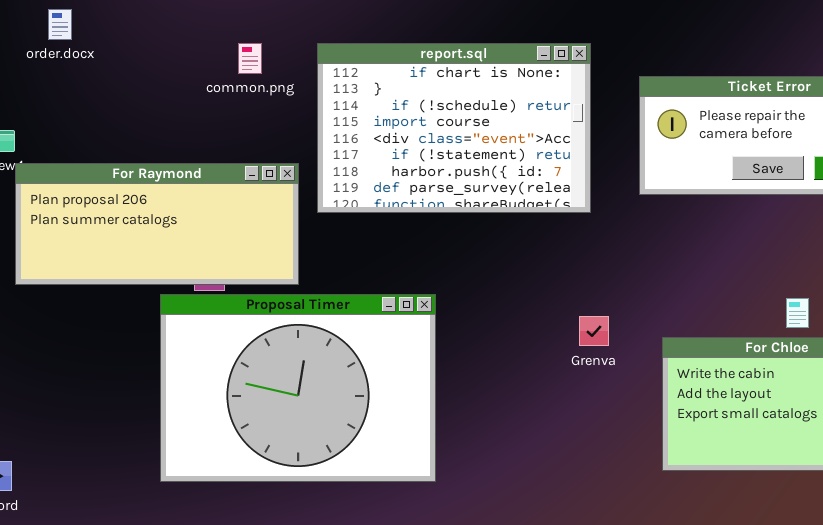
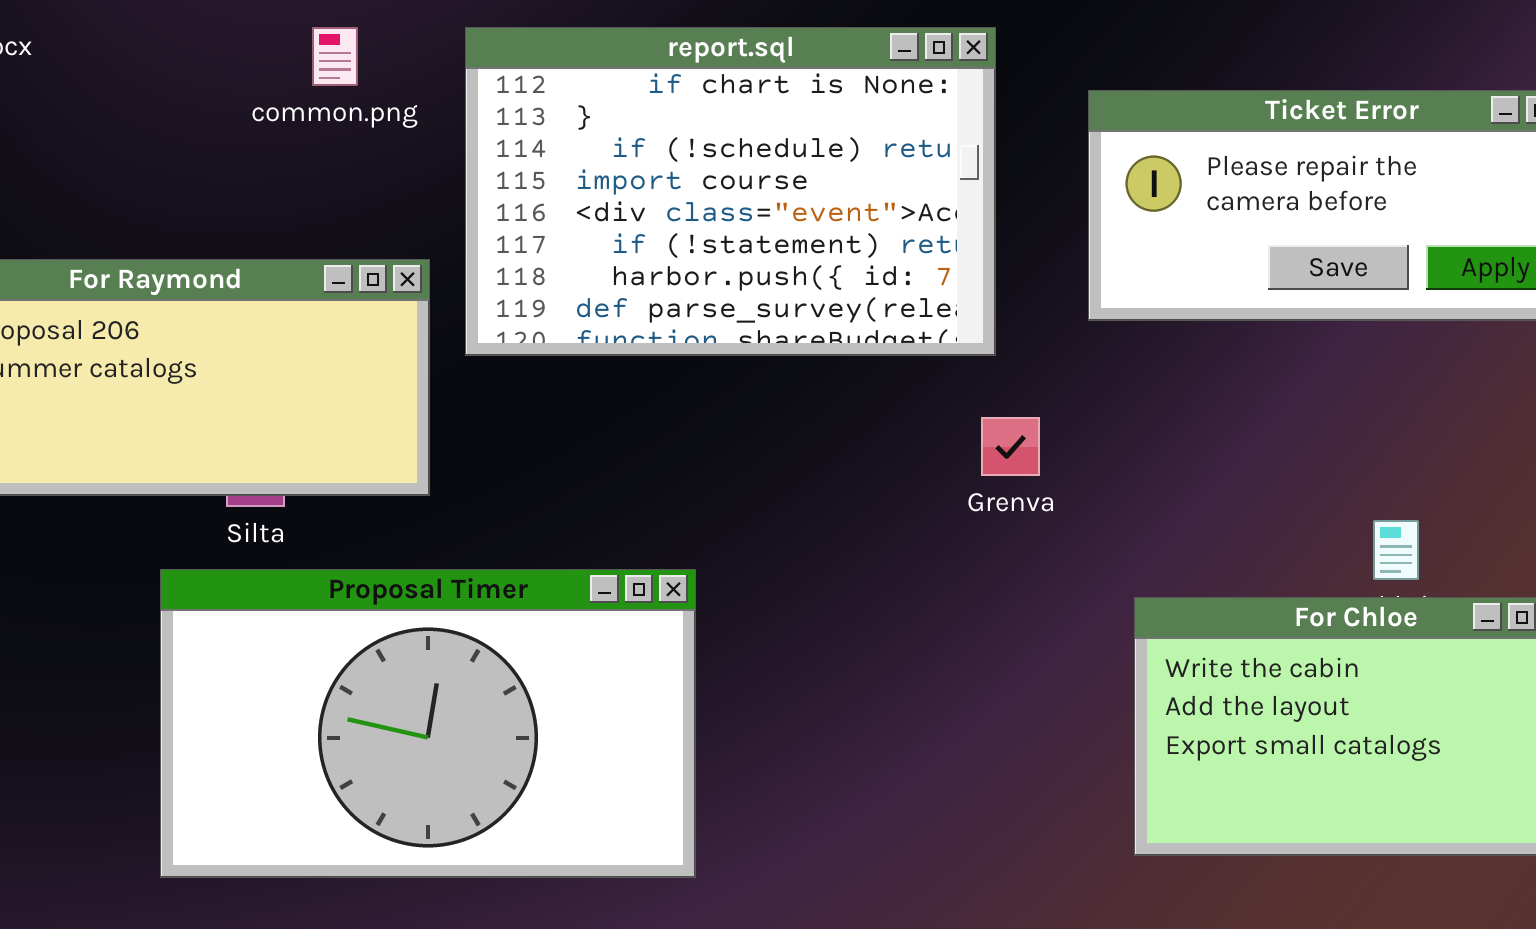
Proposal Timer: [160,294,436,482] -> [160,569,696,878], resized
Grenva: [579,316,609,346] -> [981,417,1040,476], moved

